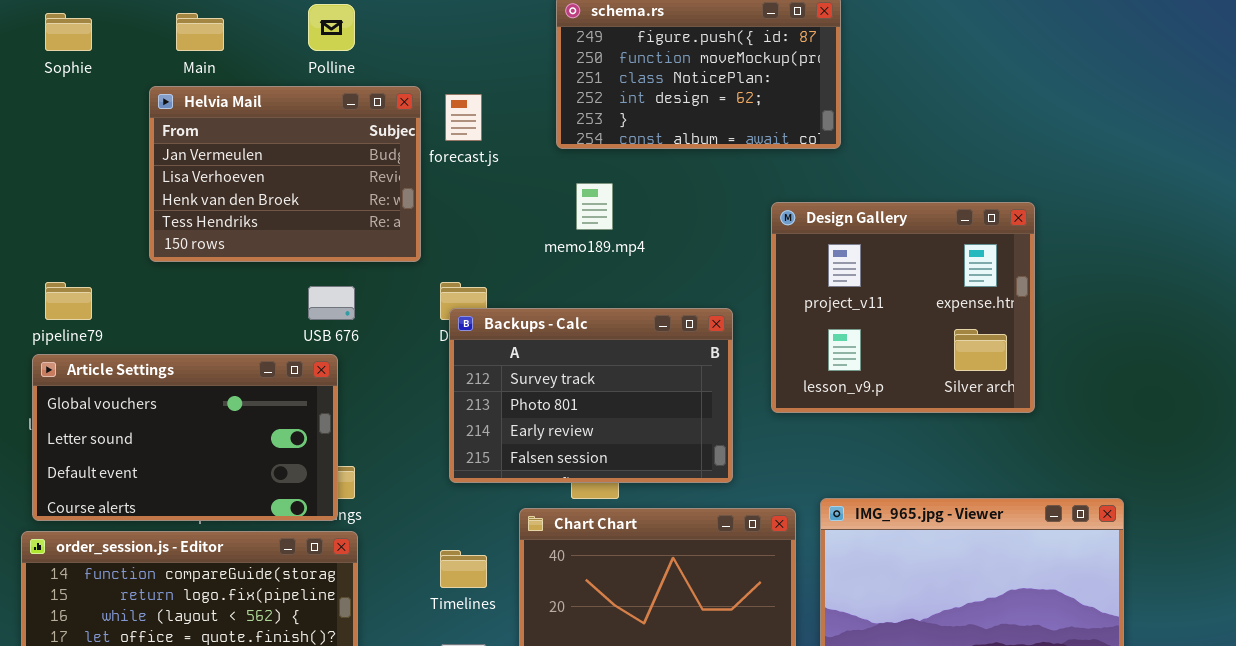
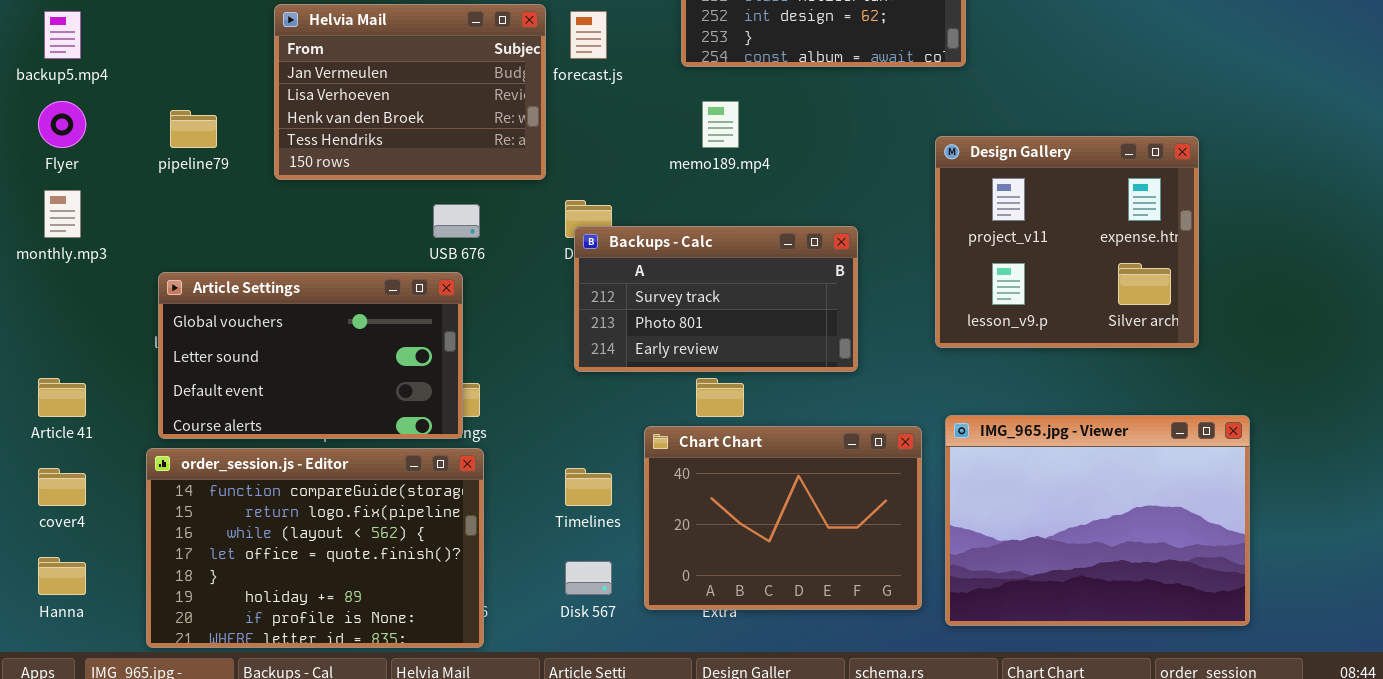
Design Gallery: [771,202,1035,413] -> [935,136,1199,348], moved
pipeline79: [45,282,92,320] -> [170,110,217,148], moved
Backups - Calc: [449,308,733,483] -> [574,226,858,372], resized

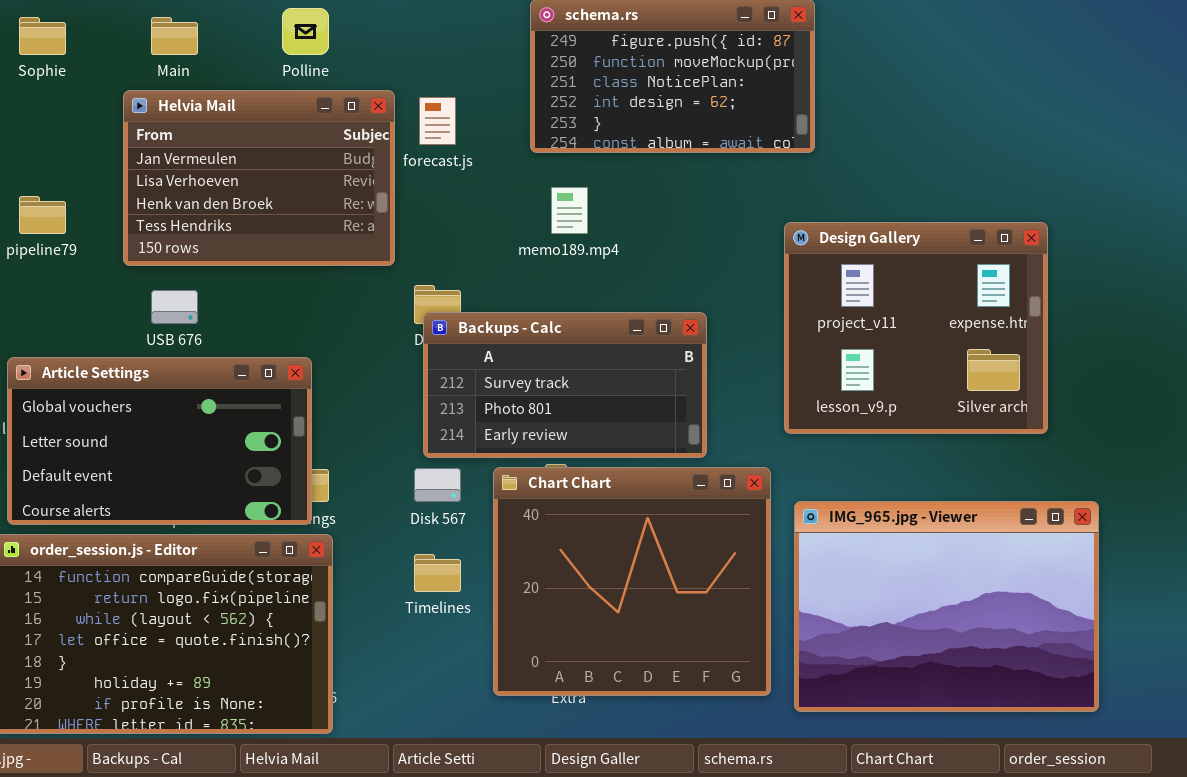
USB 676: [433,204,480,238] -> [151,290,198,324], moved
Chart Chart: [644,426,922,610] -> [493,467,771,696], resized
Disk 567: [565,561,612,595] -> [414,468,461,502], moved

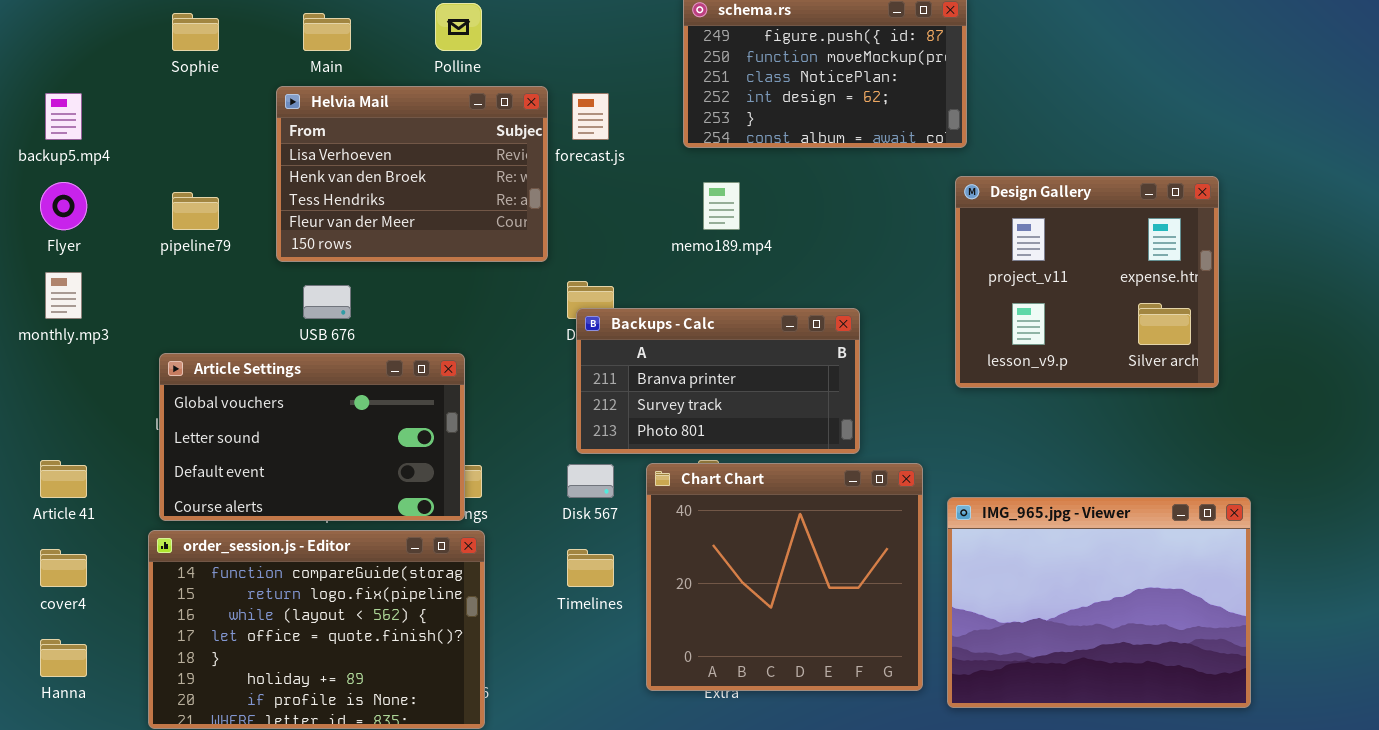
Helvia Mail: [123,90,395,266] -> [276,86,548,262], scrolled down 1 row
Design Gallery: [784,222,1048,434] -> [955,176,1219,388], moved
Backups - Calc: [423,312,707,458] -> [576,308,860,454], scrolled up 1 row

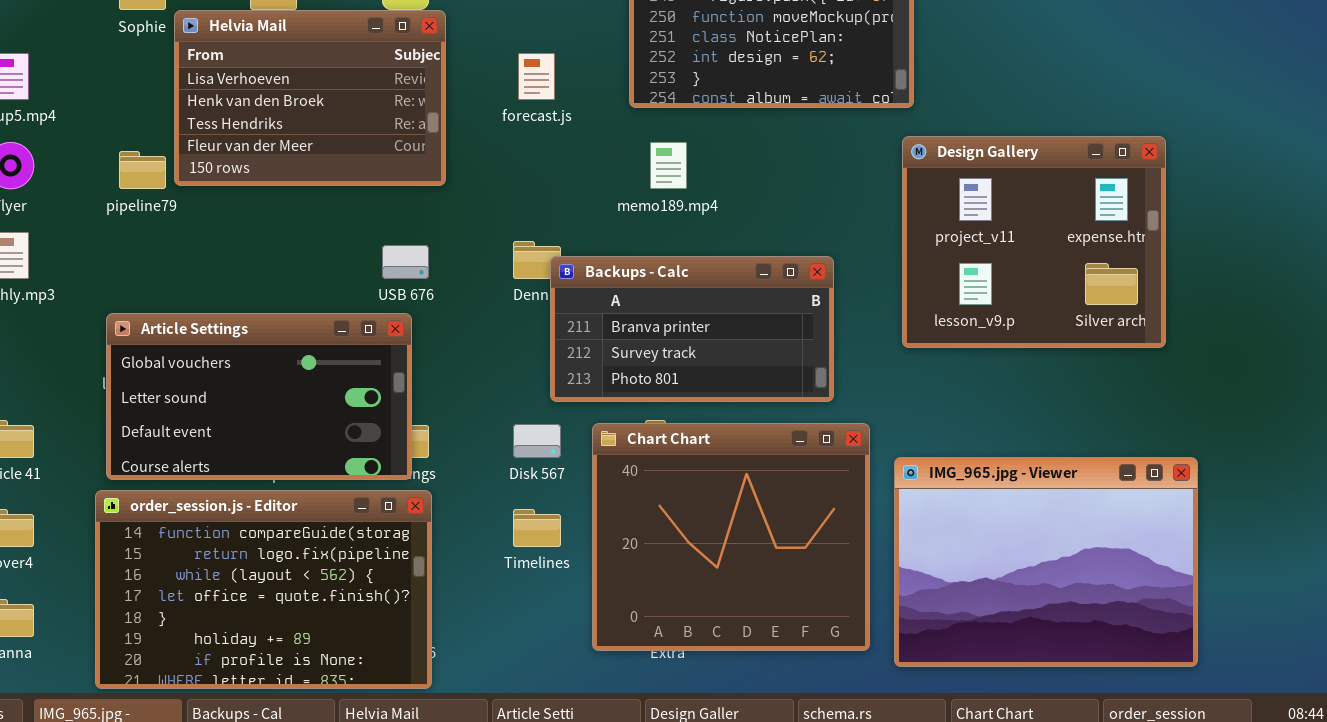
Helvia Mail: [276,86,548,262] -> [174,10,446,186], moved
USB 676: [303,285,351,319] -> [382,245,429,279], moved
Backups - Calc: [576,308,860,454] -> [550,256,834,402], moved

